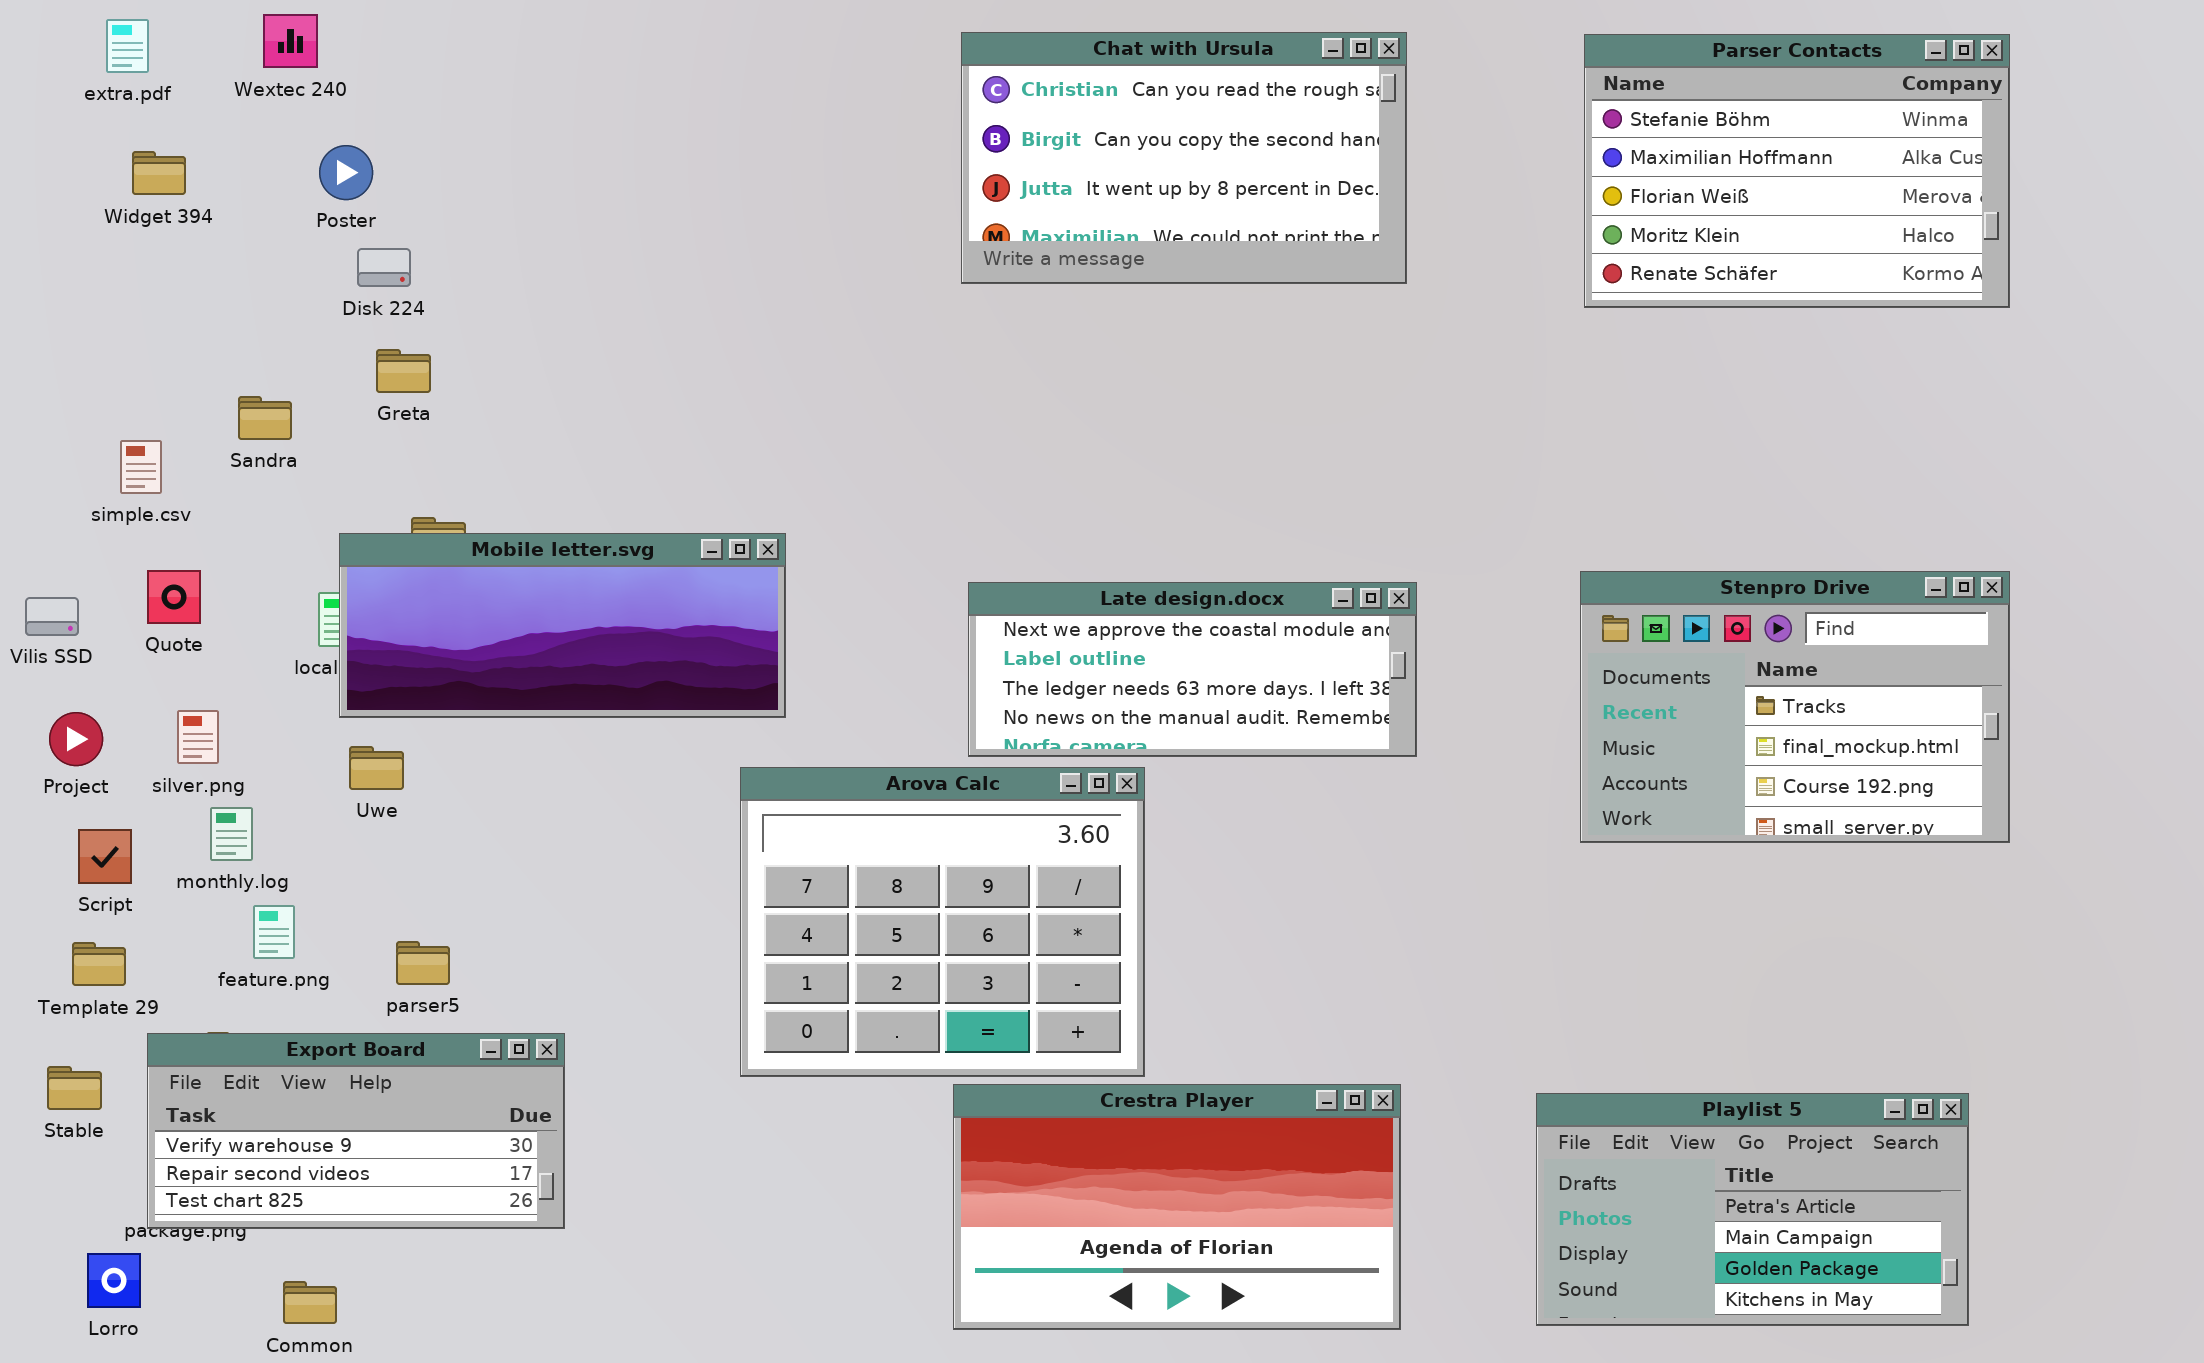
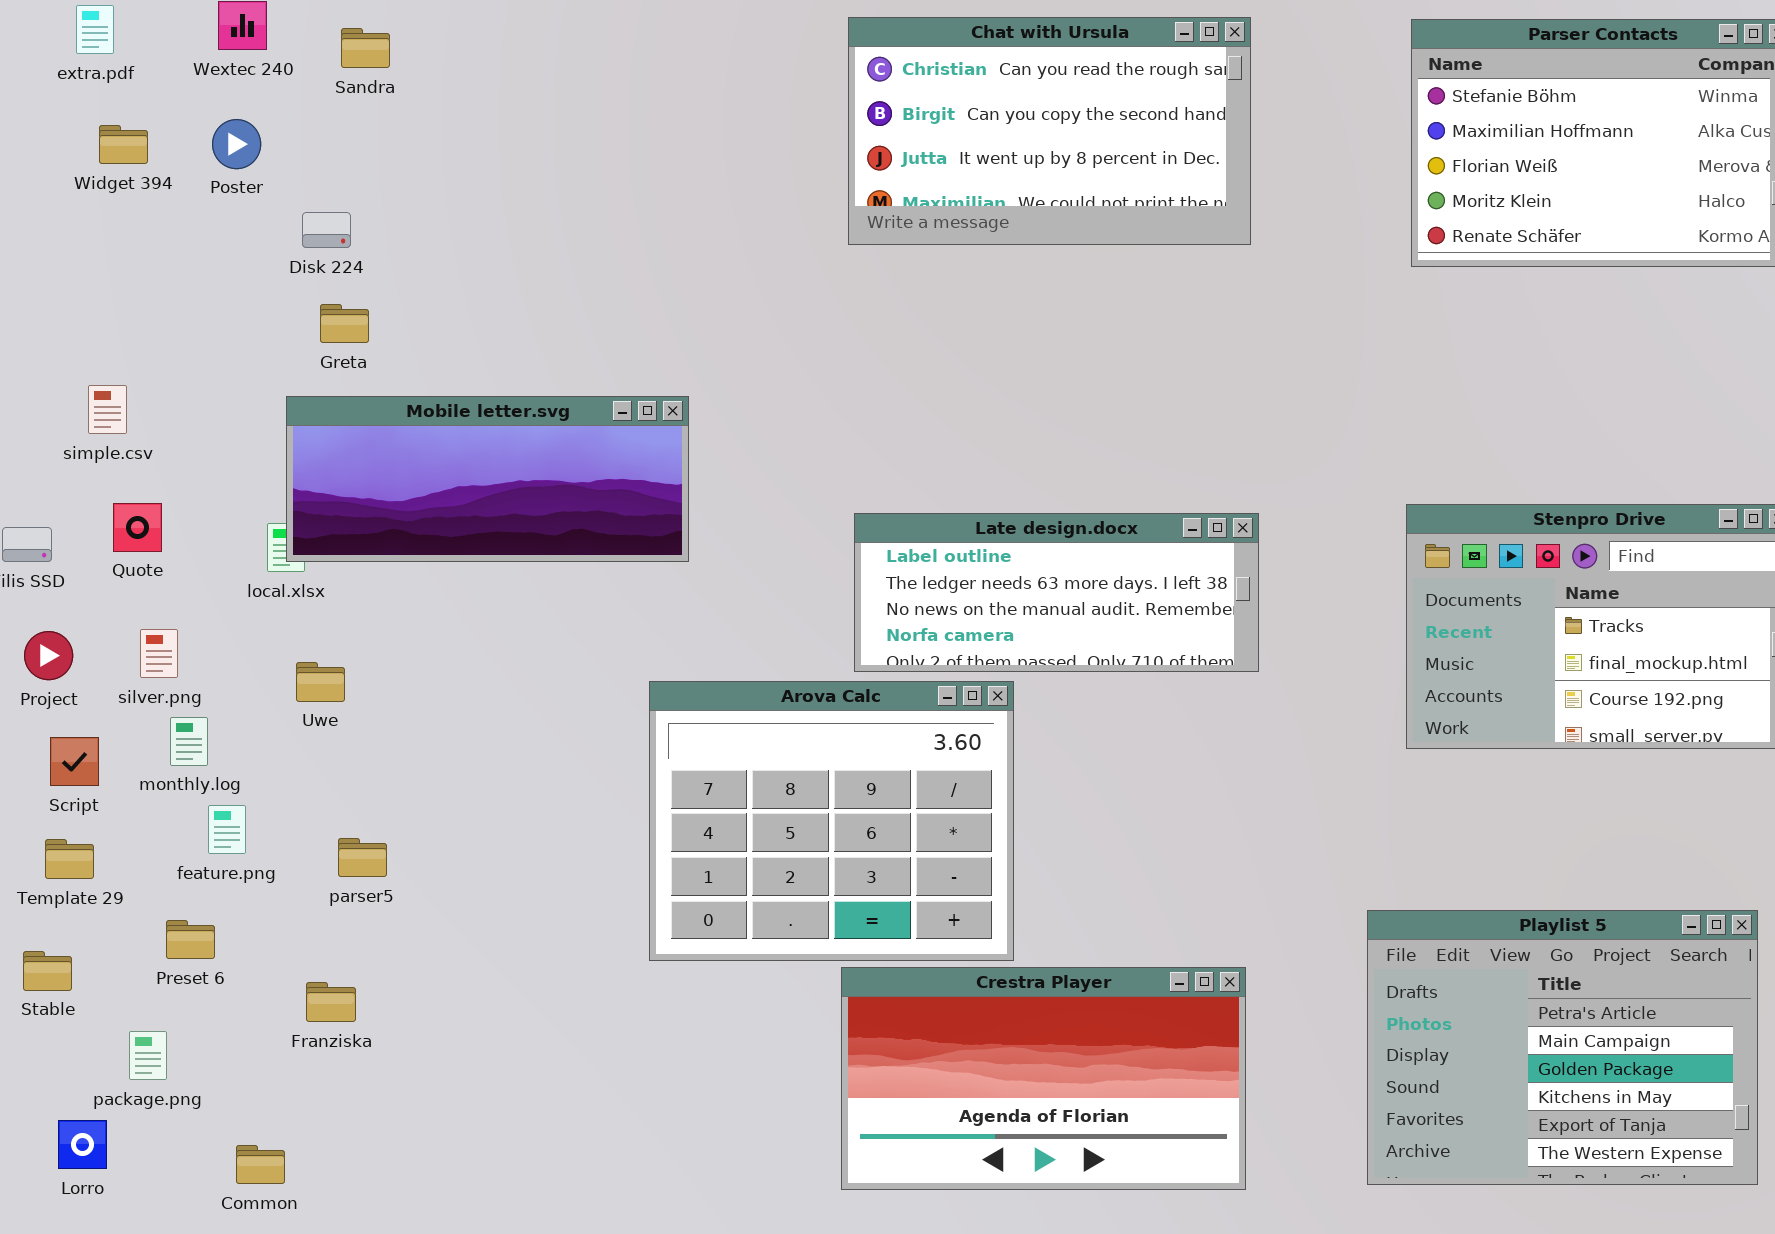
Poster: [319,145,373,200] -> [212,119,261,169], moved
Sandra: [238,396,292,440] -> [341,28,390,68], moved
Mobile letter.svg: [339,533,786,718] -> [286,396,689,562], moved
Late design.docx: [968,582,1417,757] -> [854,513,1259,672], scrolled down 1 row
Export Board: [147,1033,565,1229] -> none, closed
Playlist 5: [1536,1093,1969,1326] -> [1367,910,1758,1185], resized

